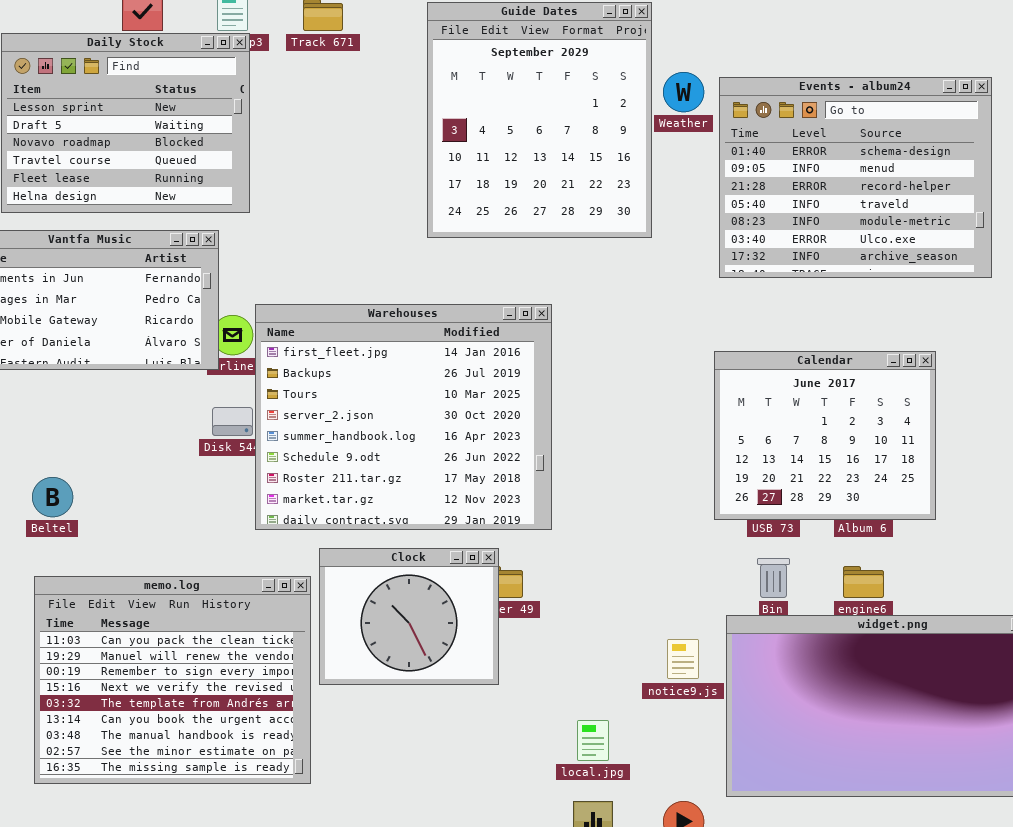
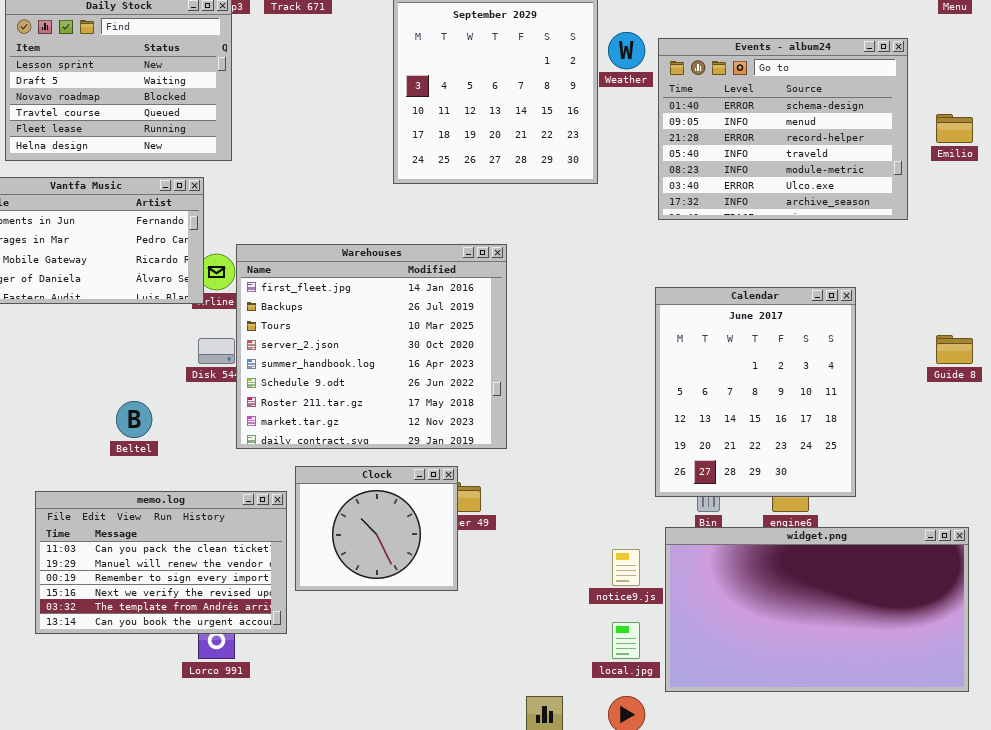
Calendar: [714,351,936,520] -> [655,287,856,497], resized
Beltel: [32,477,73,517] -> [116,401,152,438], moved
memo.log: [34,576,311,784] -> [35,491,287,634], resized
local.jpg: [577,720,609,761] -> [612,622,640,659], moved

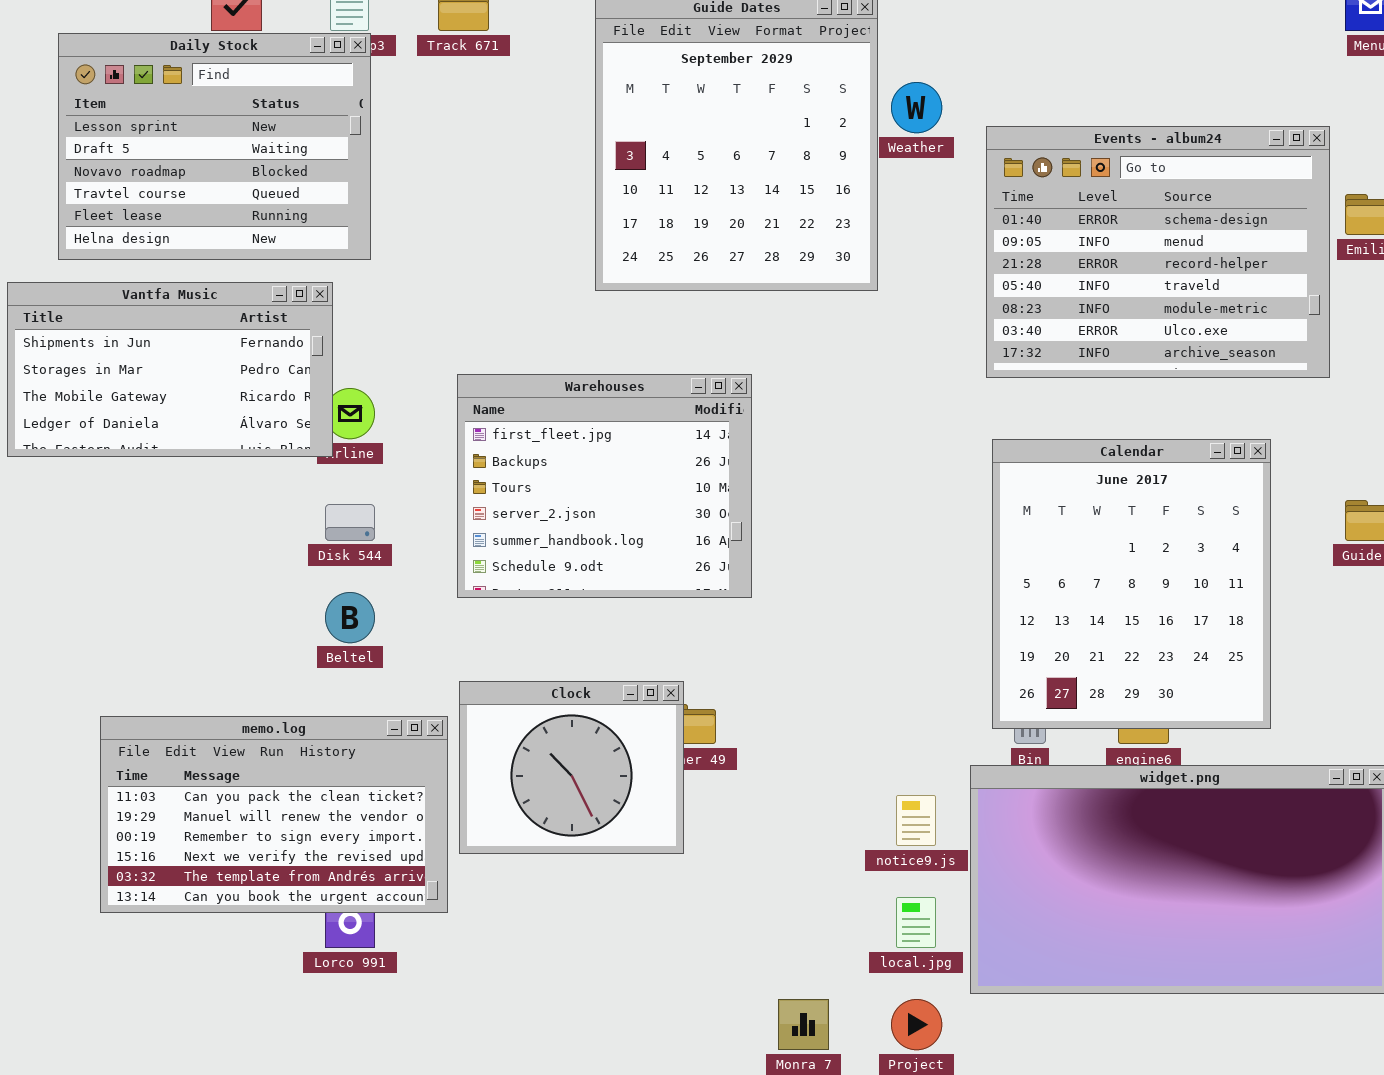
Events - album24: [658,38,908,220] -> [986,126,1330,378], moved
Warehouses: [236,244,507,449] -> [457,374,752,598], resized
Calendar: [655,287,856,497] -> [992,439,1271,729], moved
Beltel: [116,401,152,438] -> [325,592,375,643], moved

